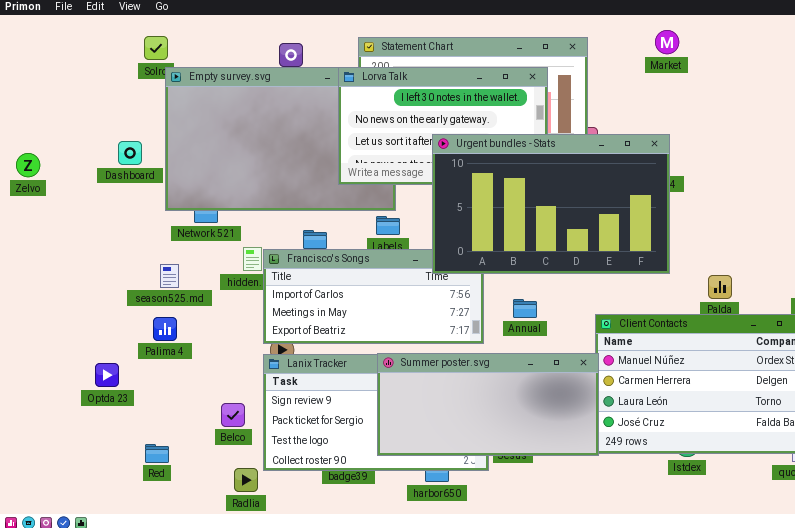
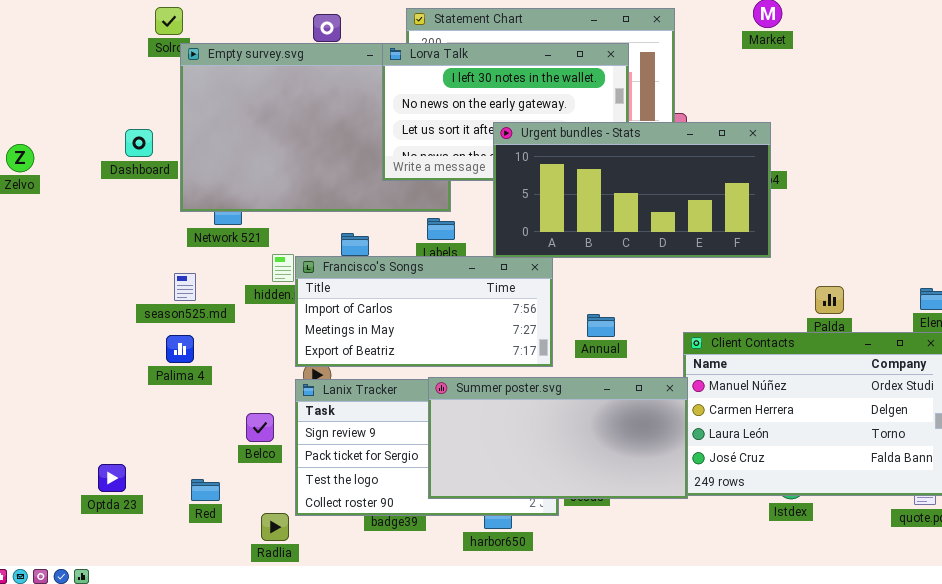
Urgent bundles - Stats: [432,134,670,274] -> [493,122,771,258], resized
Optda 23: [95,363,119,387] -> [98,464,126,492], moved
Belco: [221,403,245,427] -> [246,413,274,442], moved
Red: [145,444,169,463] -> [191,479,220,501], moved

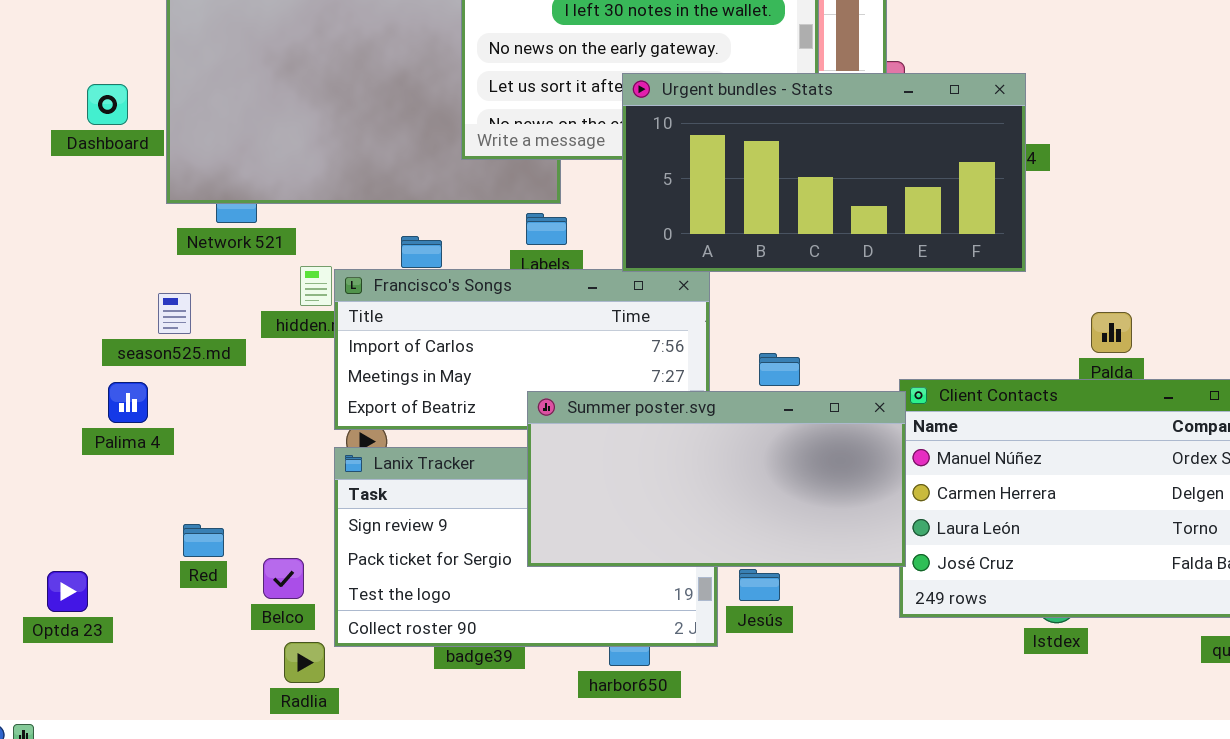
Palima 4: [166,335,194,363] -> [108,382,148,423], moved
Summer poster.svg: [428,377,688,499] -> [527,391,906,567], moved
Belco: [246,413,274,442] -> [263,558,304,599], moved
Red: [191,479,220,501] -> [183,524,224,557], moved

